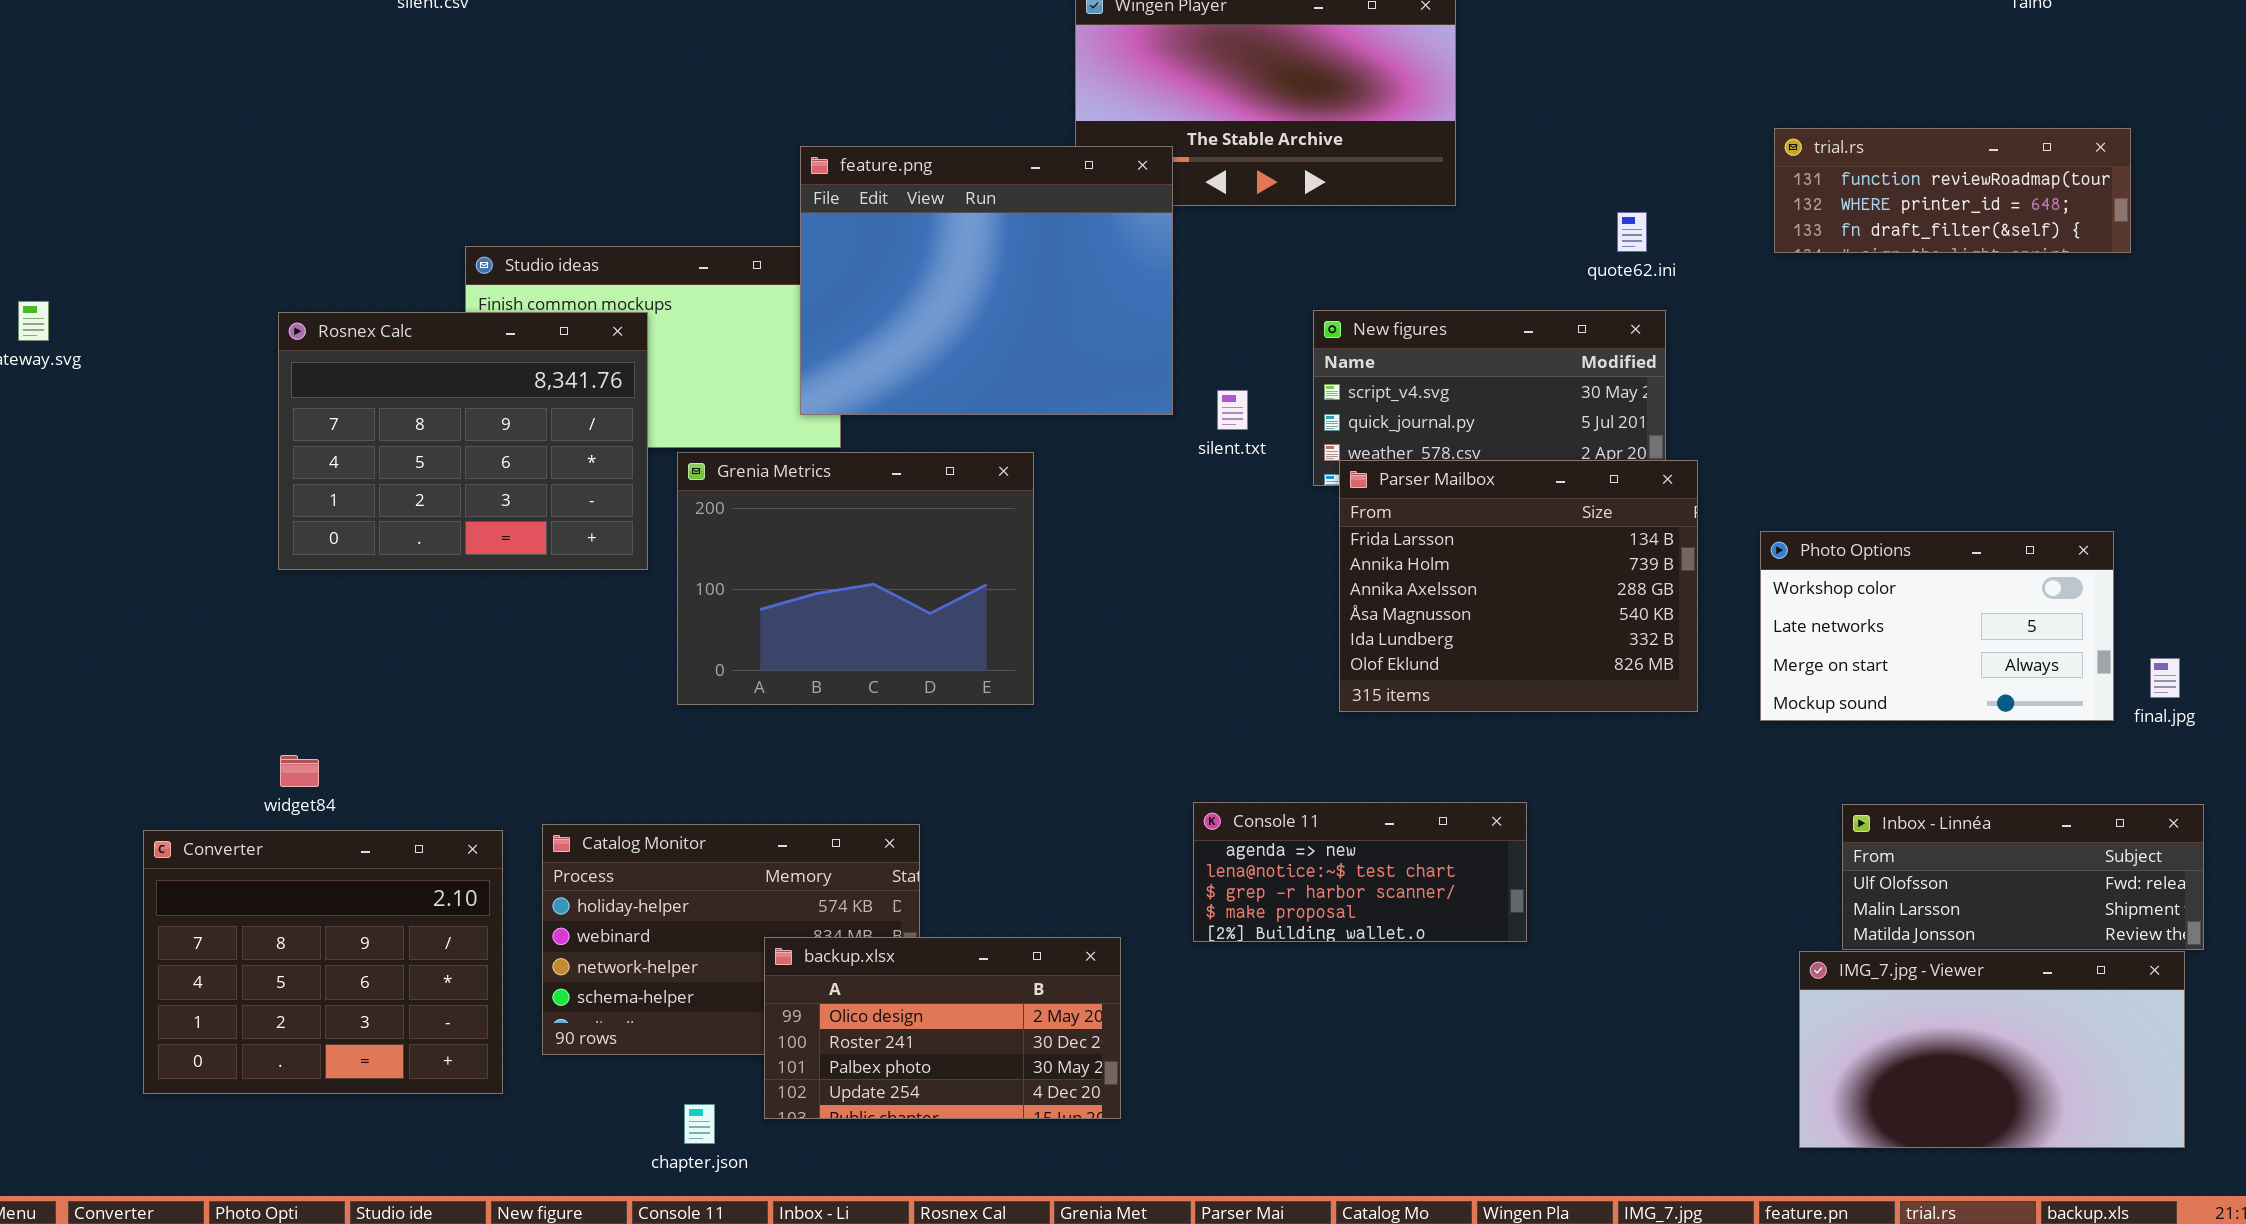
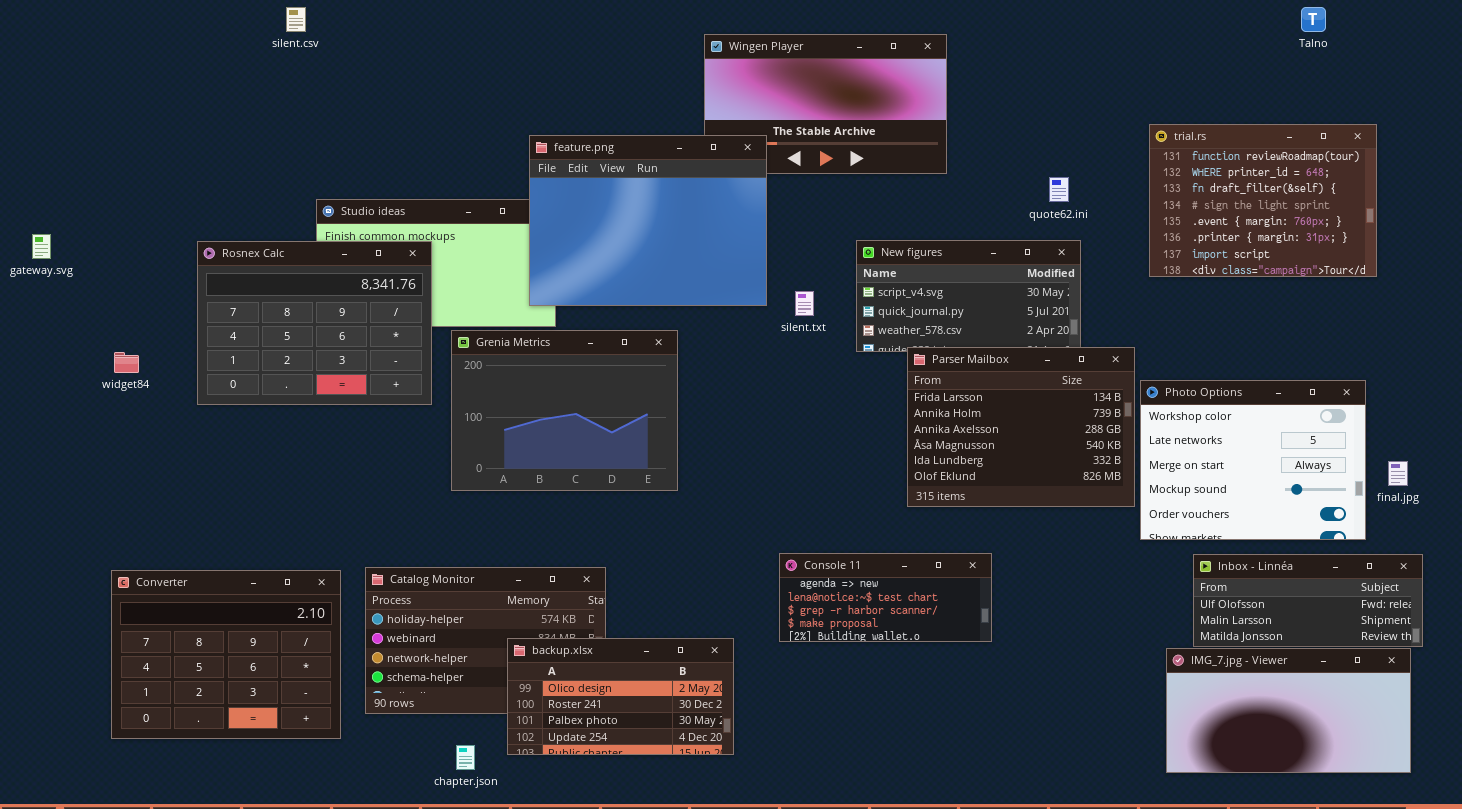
trial.rs: [1774,128,2131,253] -> [1149,124,1377,277], resized
Parser Mailbox: [1339,460,1698,712] -> [907,347,1135,507], moved
Photo Options: [1760,531,2114,721] -> [1140,380,1366,540], resized
widget84: [280,755,319,787] -> [114,352,139,373], moved

